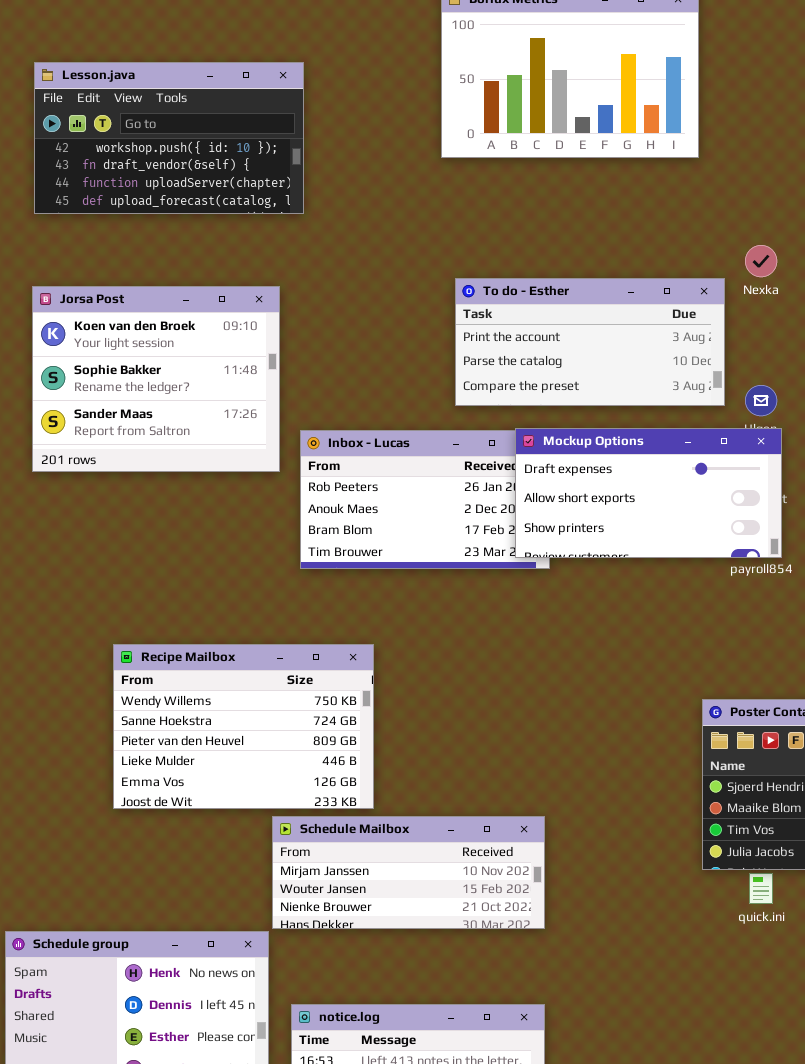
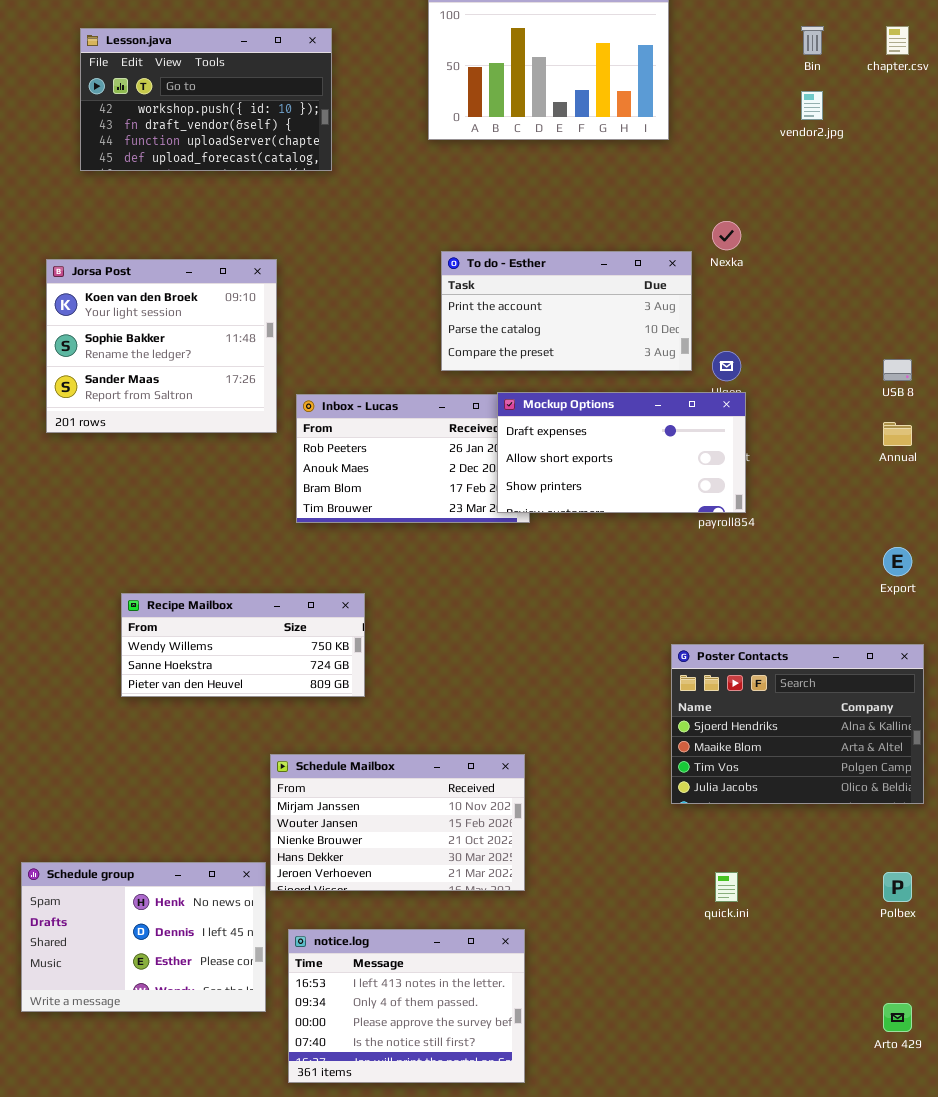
Lesson.java: [34,62,304,214] -> [80,28,332,171], moved
Recipe Mailbox: [113,644,374,809] -> [121,593,365,697], resized
Schedule Mailbox: [272,816,545,929] -> [270,754,525,891], resized
quick.ini: [749,873,773,904] -> [715,872,738,902], moved

